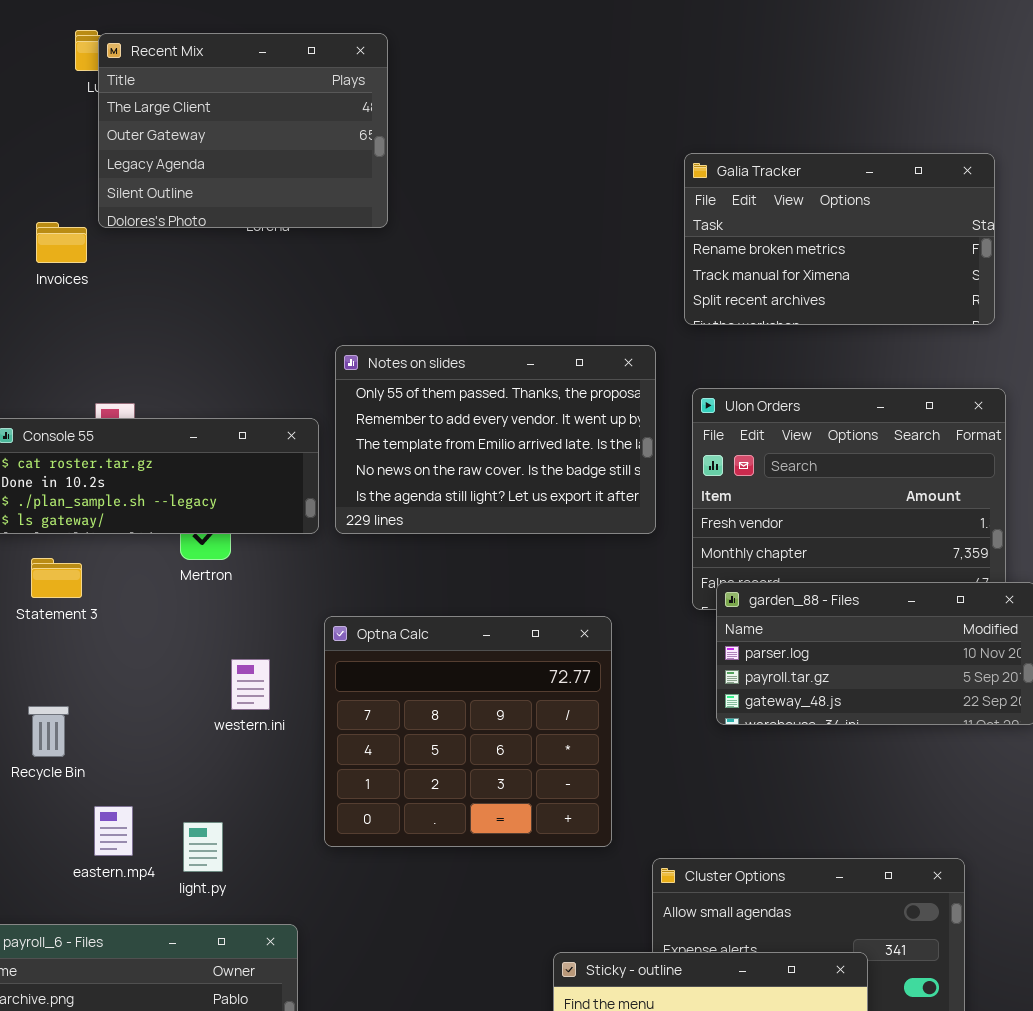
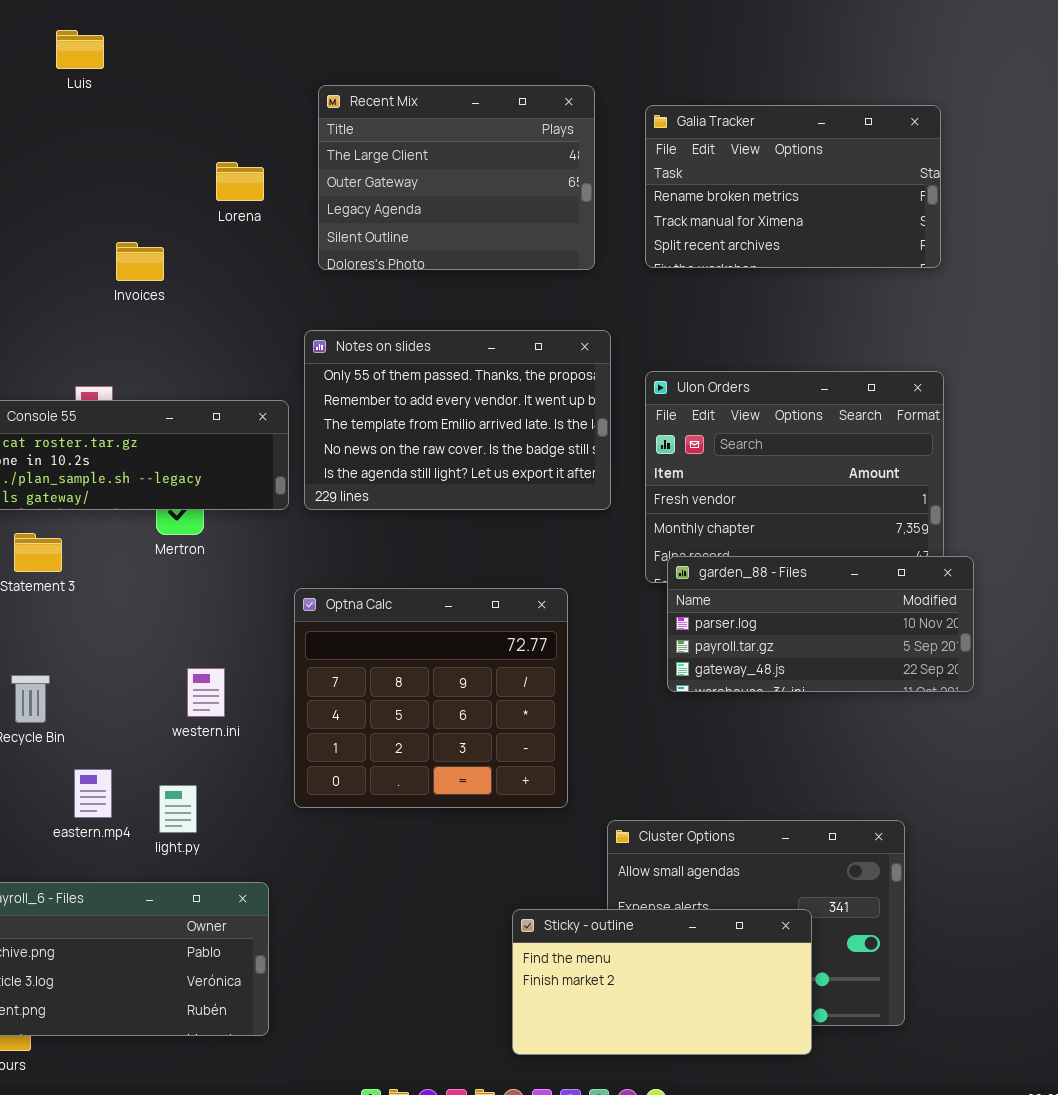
Recent Mix: [98,33,388,228] -> [318,85,595,270], moved
Galia Tracker: [684,153,995,325] -> [645,105,941,268], moved
Invoices: [36,222,87,263] -> [116,242,164,281], moved
western.ini: [231,659,270,710] -> [187,668,225,717], moved

